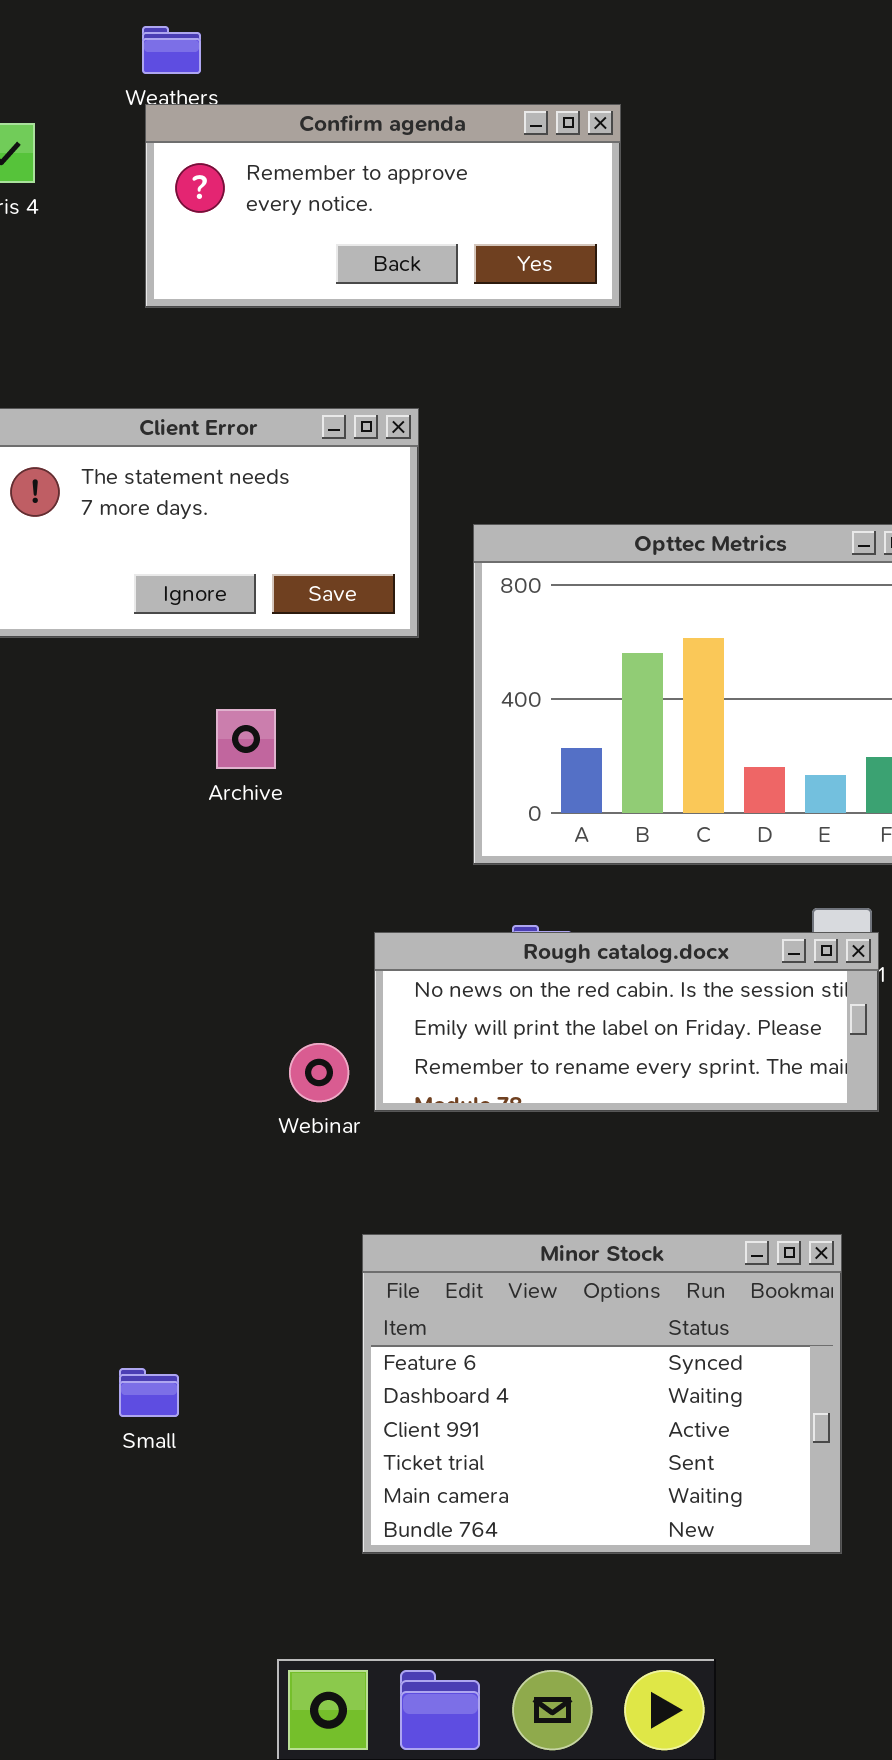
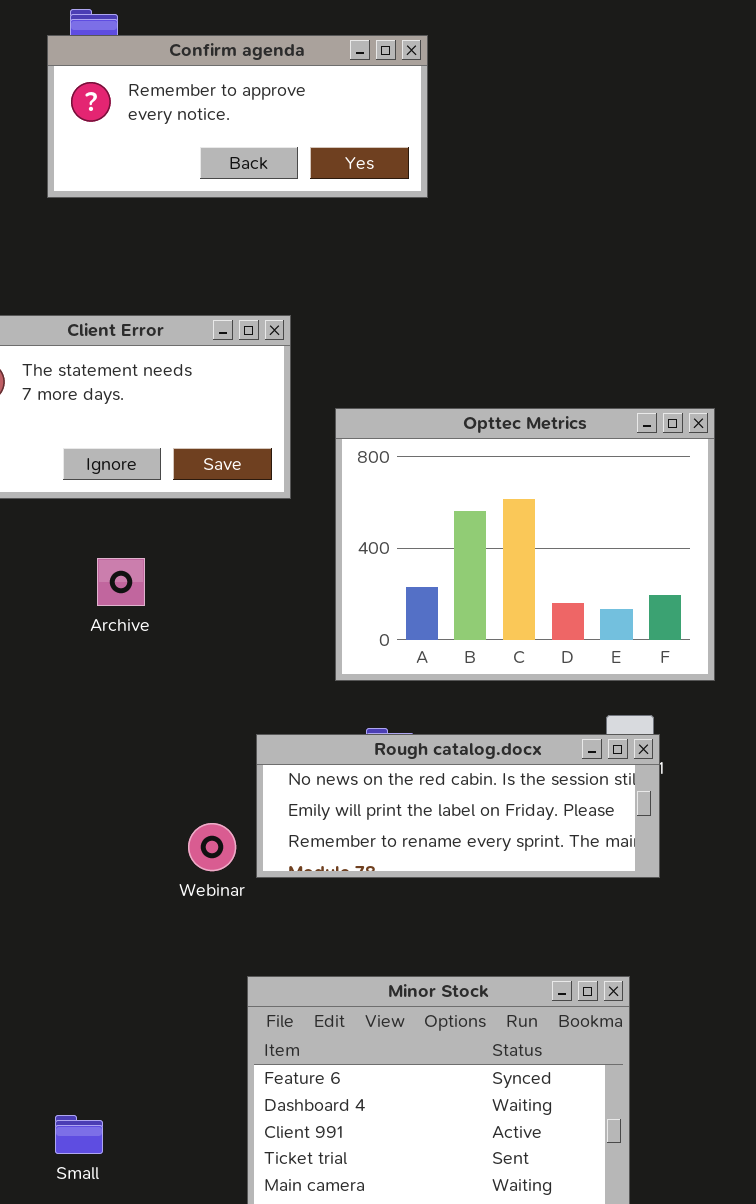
Confirm agenda: [145,104,621,308] -> [47,35,428,198], moved
Archive: [216,709,276,769] -> [97,558,145,606], moved
Small: [119,1368,179,1417] -> [55,1115,103,1154], moved

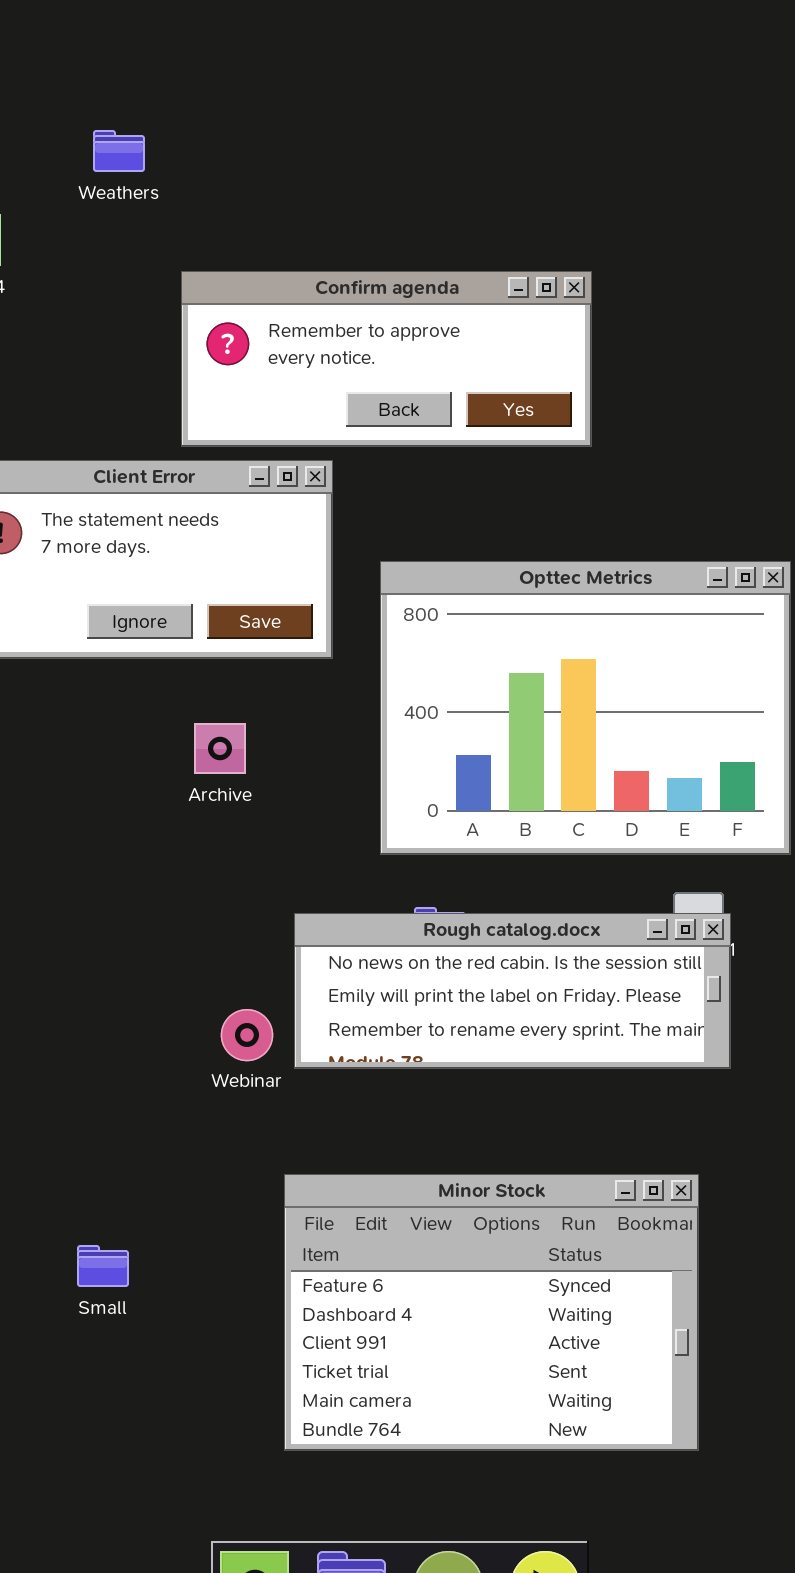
Confirm agenda: [47,35,428,198] -> [181,271,592,447], moved
Archive: [97,558,145,606] -> [194,723,246,774], moved
Small: [55,1115,103,1154] -> [77,1245,129,1287], moved

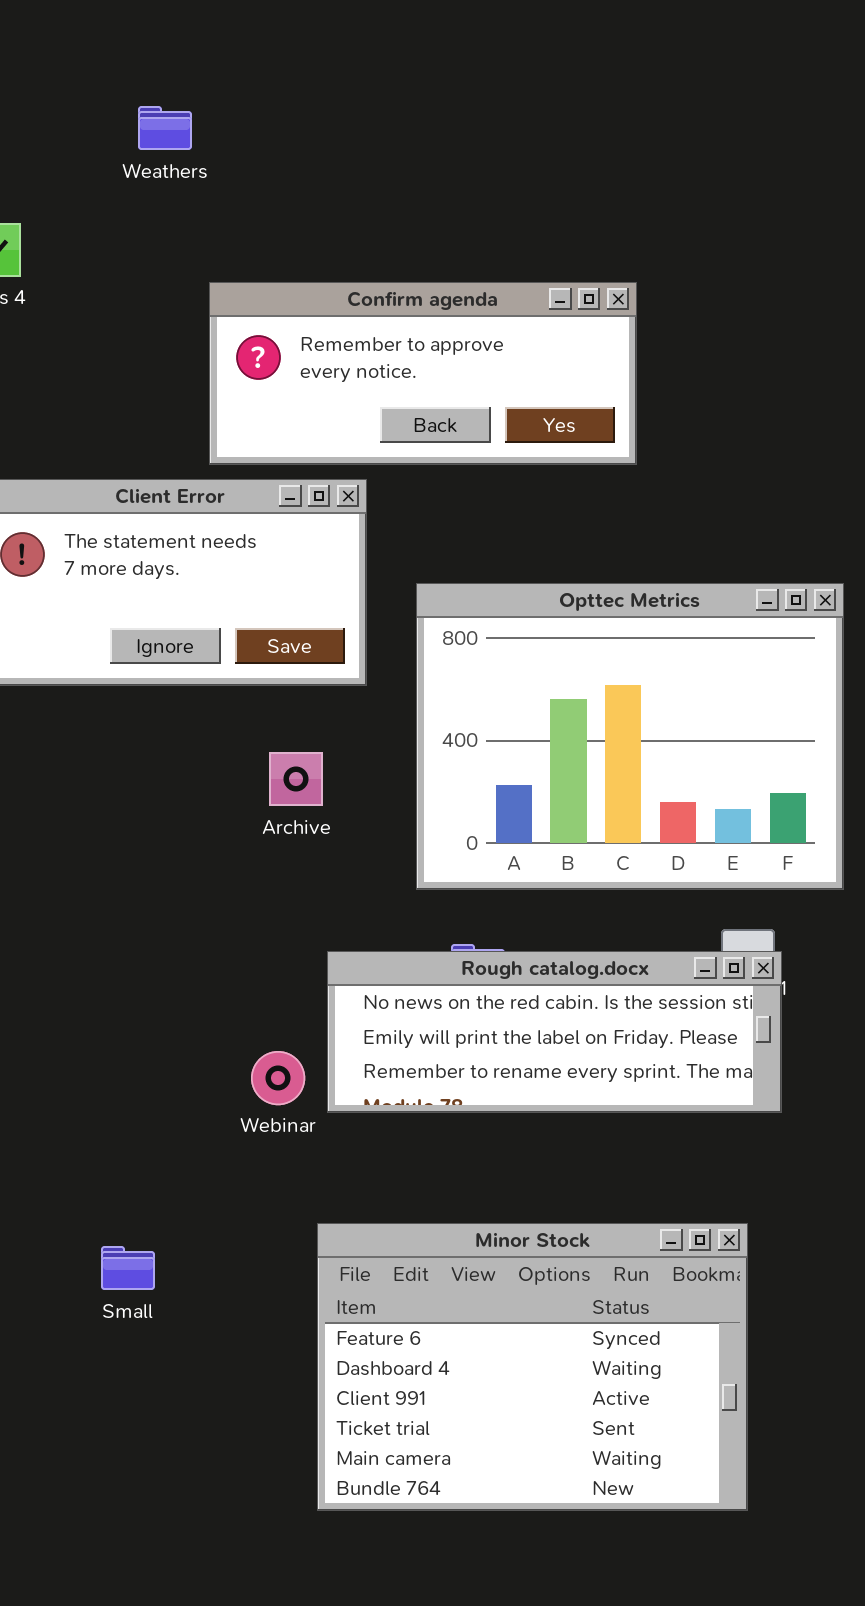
Weathers: [93,130,145,172] -> [138,106,192,150], moved
Archive: [194,723,246,774] -> [269,752,323,806], moved
Small: [77,1245,129,1287] -> [101,1246,155,1290], moved

